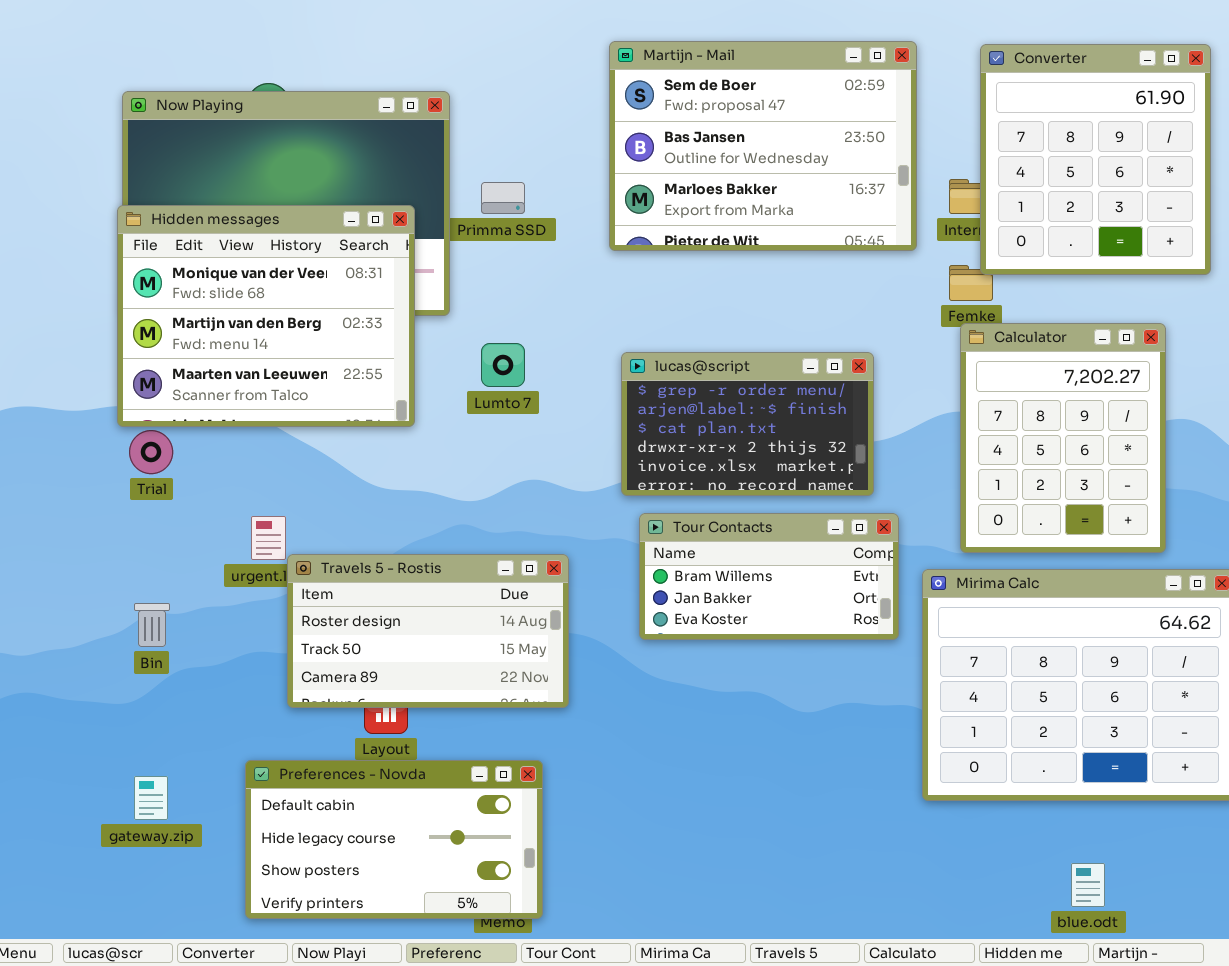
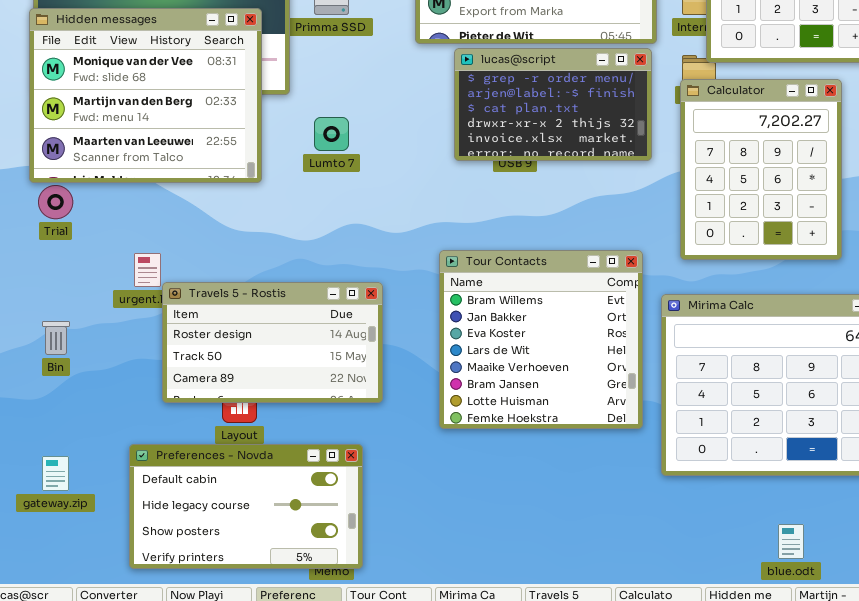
Calculator: [960,323,1166,553] -> [680,79,842,260], moved
lucas@script: [621,352,874,496] -> [454,48,652,161], moved
Tour Contacts: [639,513,899,640] -> [439,250,643,429], resized

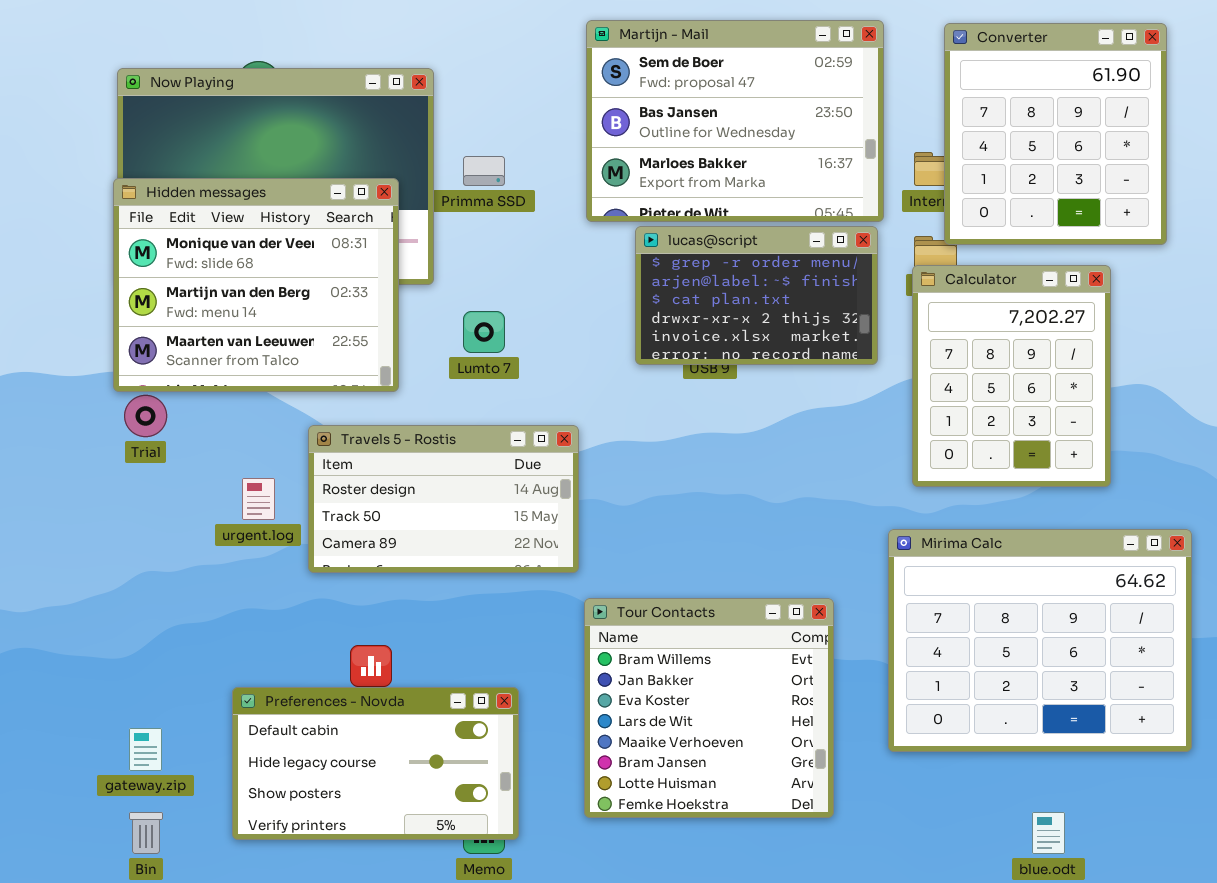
Tour Contacts: [439,250,643,429] -> [584,598,834,818], moved
Travels 5 - Rostis: [162,282,383,403] -> [308,425,579,573], moved
Bin: [42,321,70,355] -> [129,812,163,854], moved
Preferences - Novda: [129,444,363,569] -> [232,687,519,840], moved

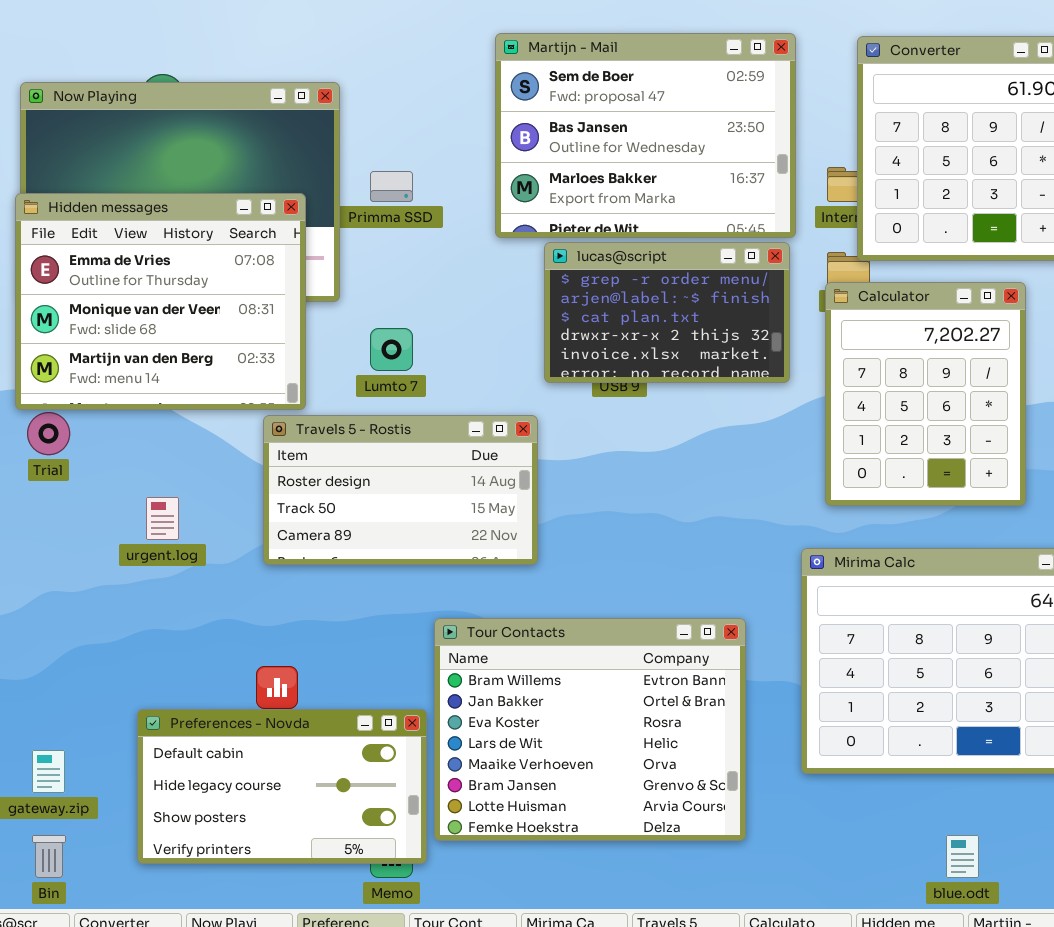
Hidden messages: [113,178,399,392] -> [15,193,306,410], scrolled up 1 row
Travels 5 - Rostis: [308,425,579,573] -> [263,415,538,565], moved
Tour Contacts: [584,598,834,818] -> [434,618,746,841], resized

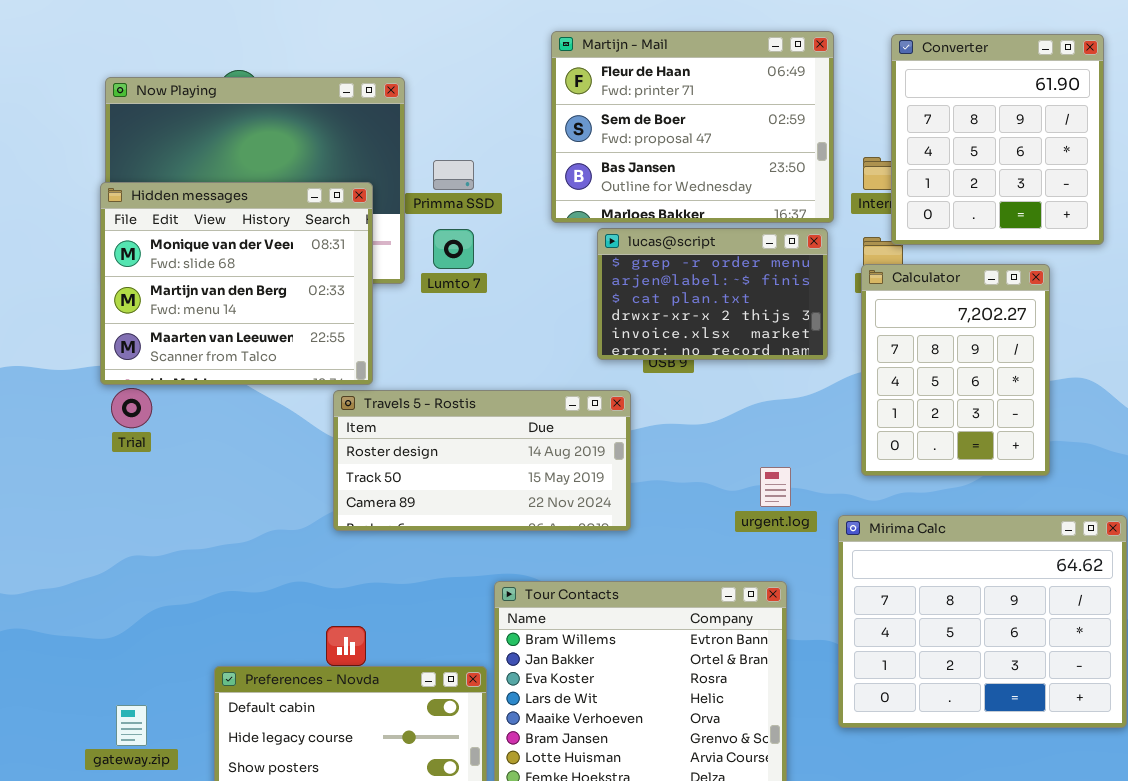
Martijn - Mail: [495,33,796,238] -> [551,31,834,223], scrolled up 1 row
Hidden messages: [15,193,306,410] -> [100,182,373,385], scrolled down 1 row
Lumto 7: [370,328,413,371] -> [433,229,474,269], moved
Travels 5 - Rostis: [263,415,538,565] -> [333,390,631,531], resized
urgent.log: [146,497,179,540] -> [760,467,791,507], moved

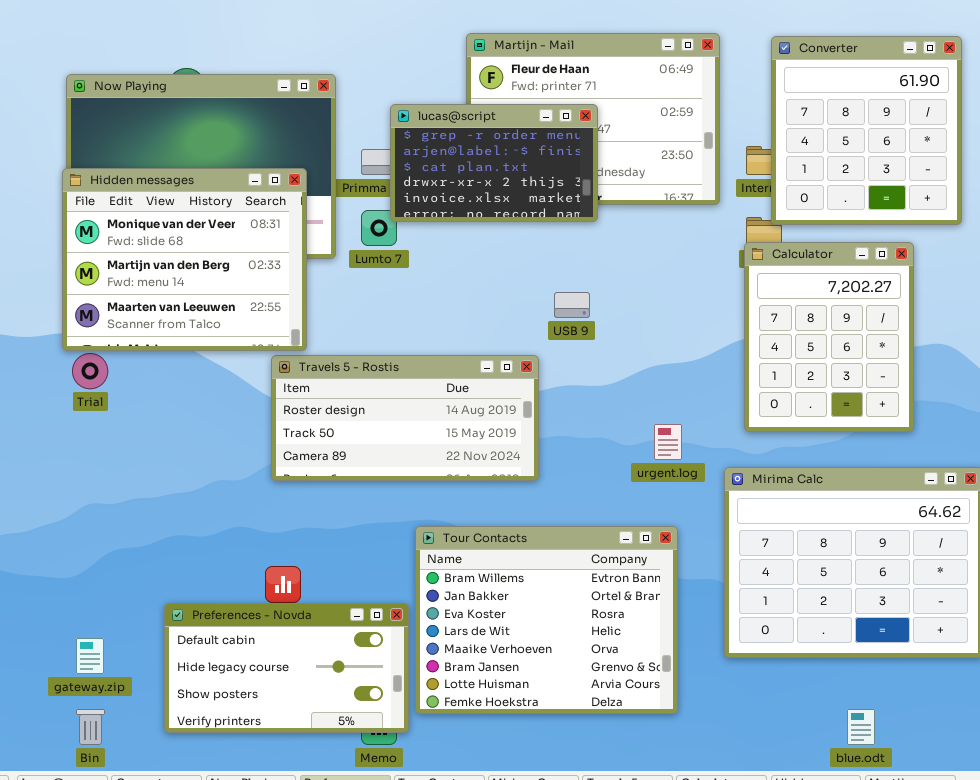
lucas@script: [597,228,828,360] -> [390,104,598,222], moved

